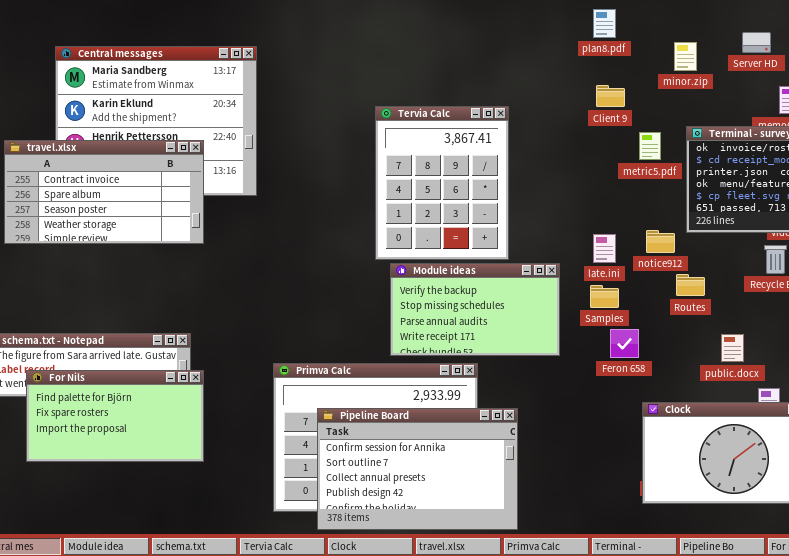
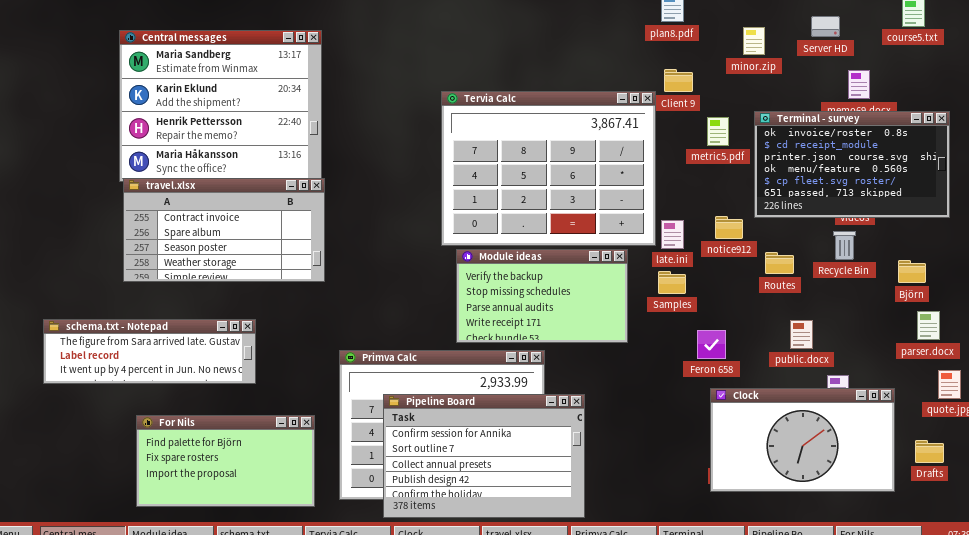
Tervia Calc: [375,106,509,260] -> [441,91,656,246], resized
travel.xlsx: [4,140,204,244] -> [123,178,325,282], moved
Routes: [676,274,705,296] -> [765,252,794,274], moved
Feron 658: [610,329,639,358] -> [697,330,726,359], moved
For Nils: [26,370,204,462] -> [136,415,315,507], moved

